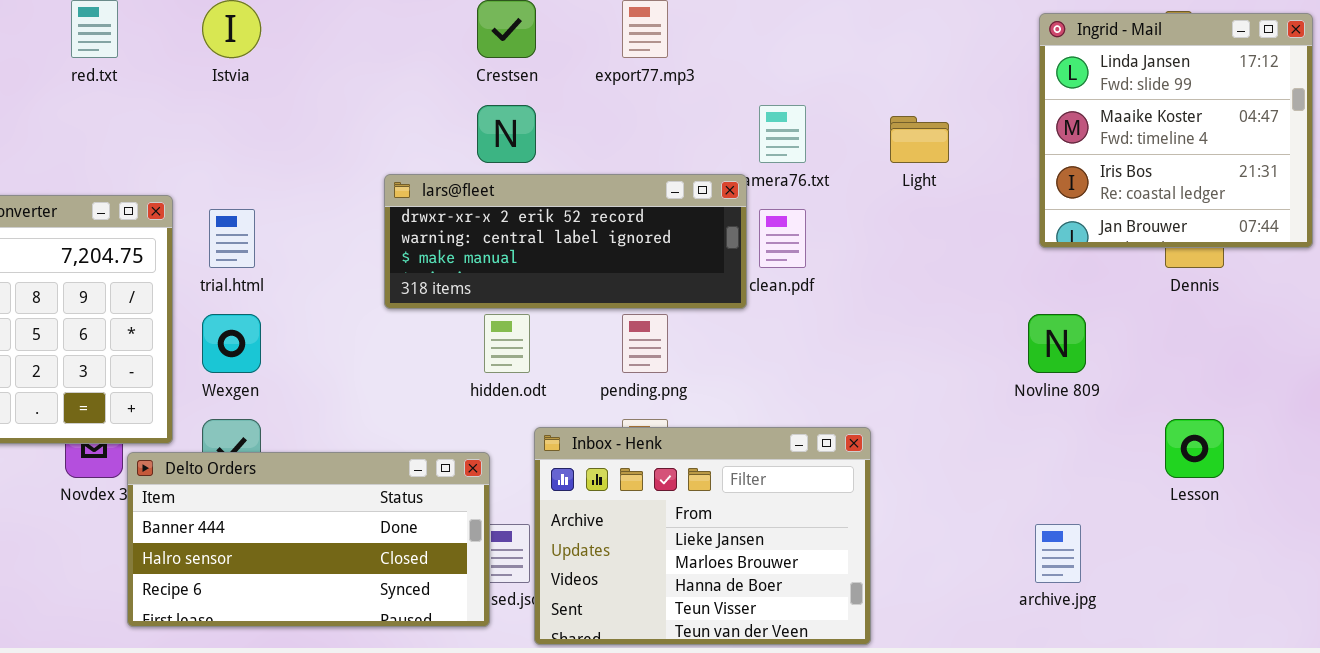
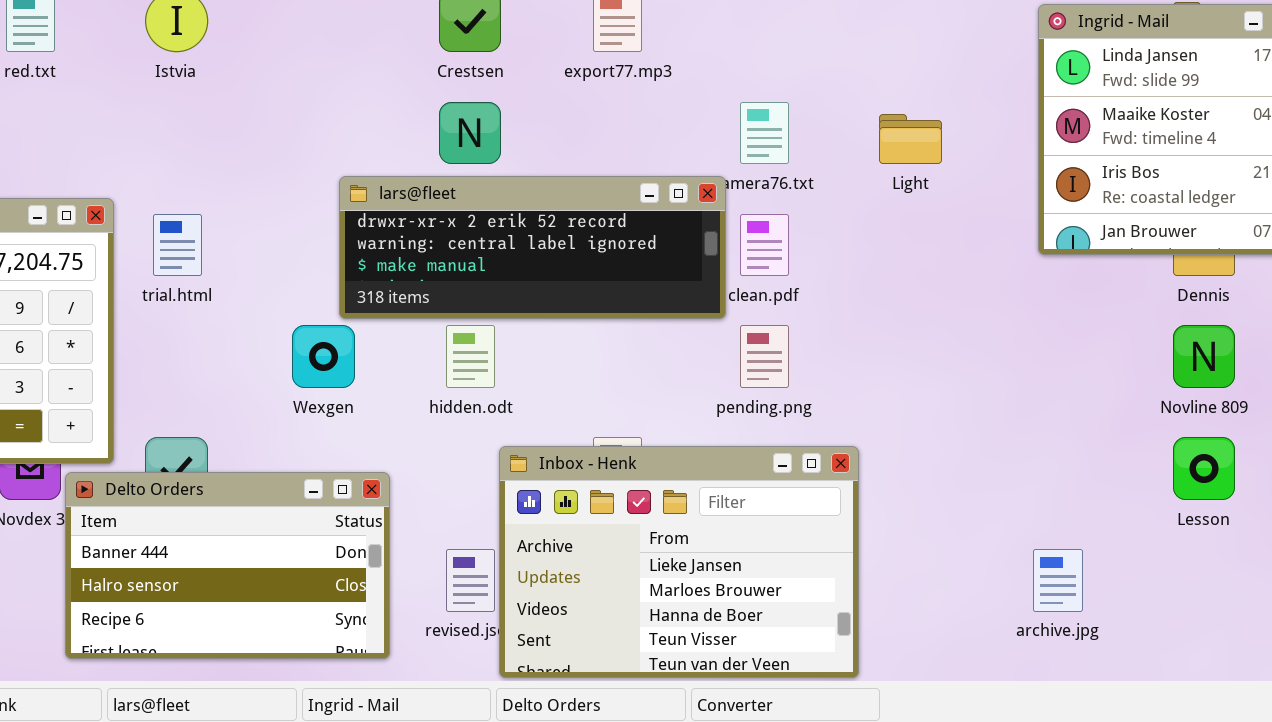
Wexgen: [202,314,261,373] -> [292,325,355,388], moved
pending.png: [622,314,668,373] -> [740,325,789,388], moved
Novline 809: [1028,314,1086,373] -> [1173,325,1235,388], moved
Delto Orders: [127,452,490,627] -> [65,472,390,659], resized

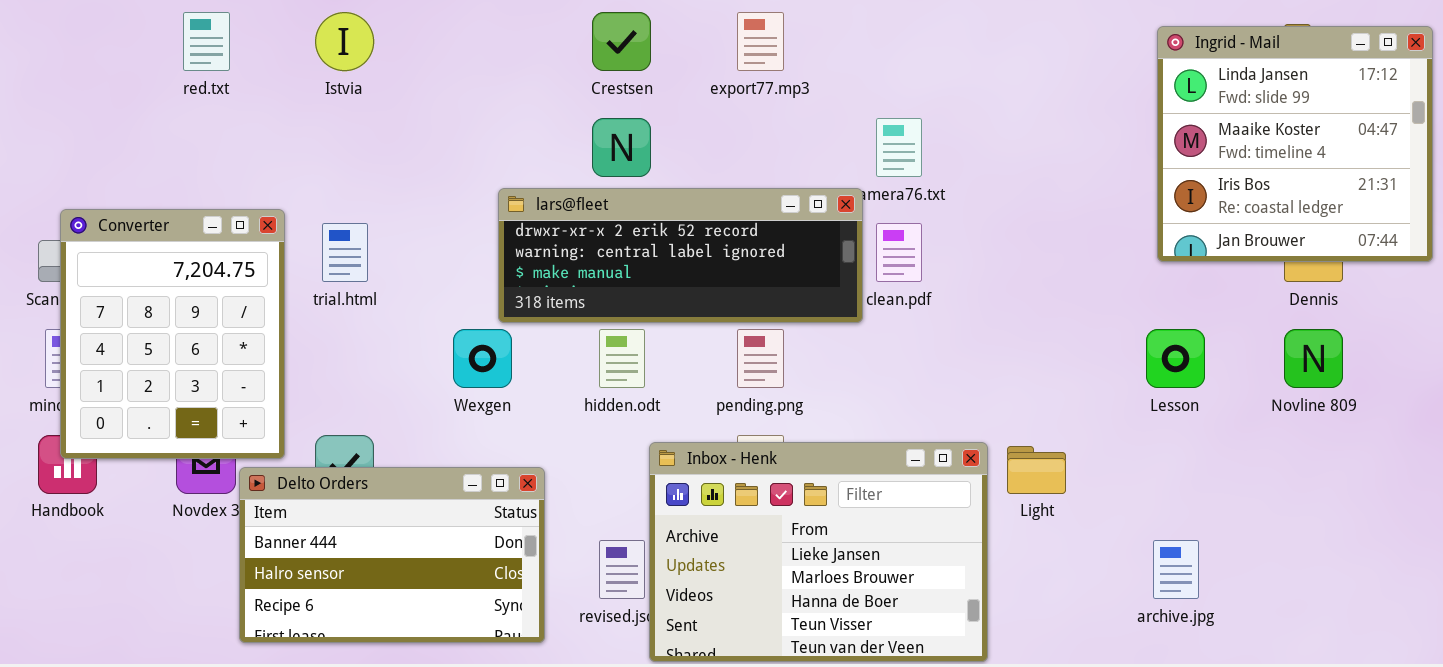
Light: [879,114,942,164] -> [1007,446,1066,494], moved
pending.png: [740,325,789,388] -> [737,329,784,388], moved
Lesson: [1173,437,1235,500] -> [1146,329,1205,388], moved

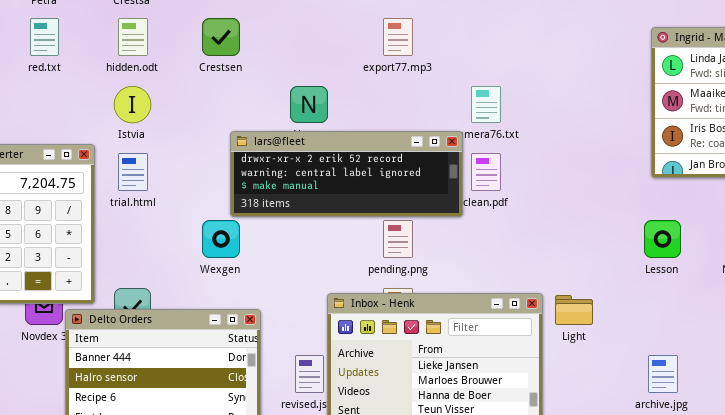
Istvia: [315,12,374,71] -> [114,86,151,123], moved
Crestsen: [592,12,651,71] -> [202,18,240,56], moved
hidden.odt: [599,329,645,388] -> [118,18,148,56], moved

